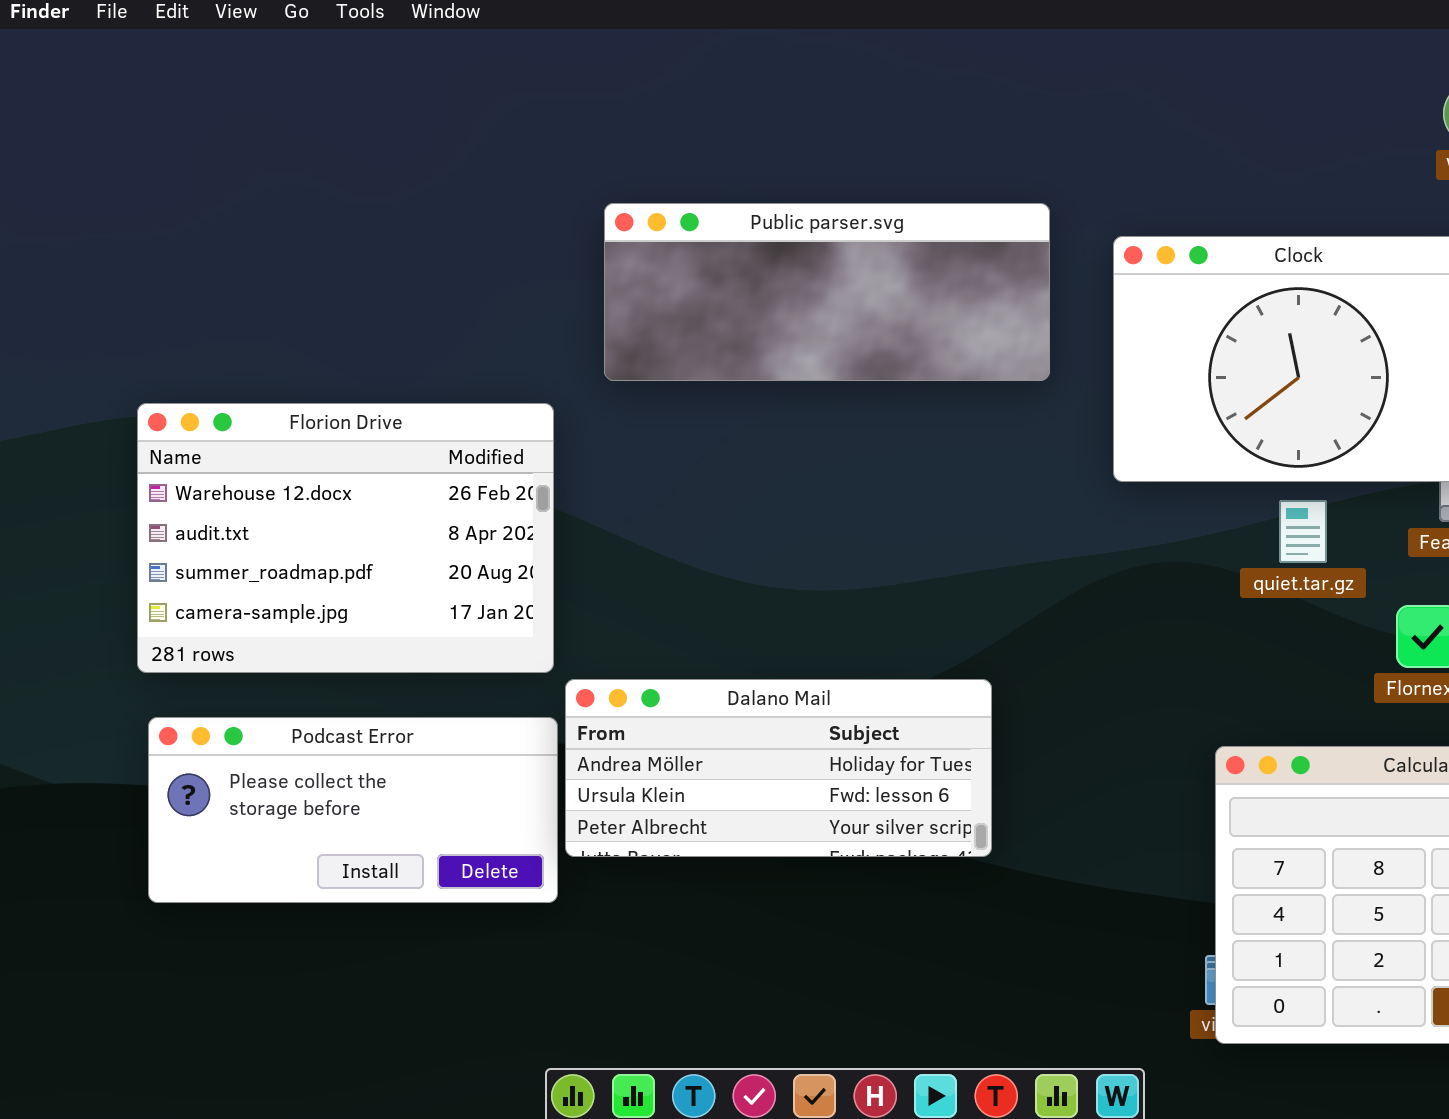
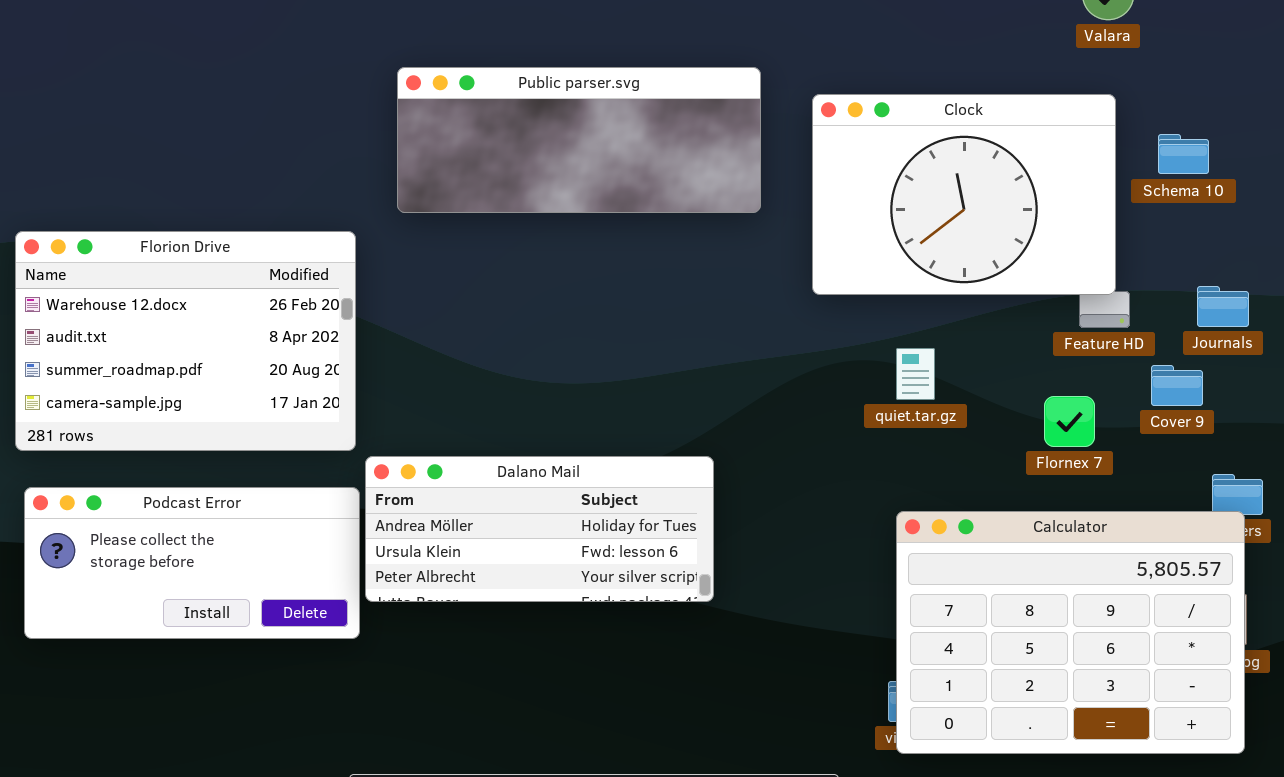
quiet.tar.gz: [1279,500,1327,563] -> [896,348,935,400], moved

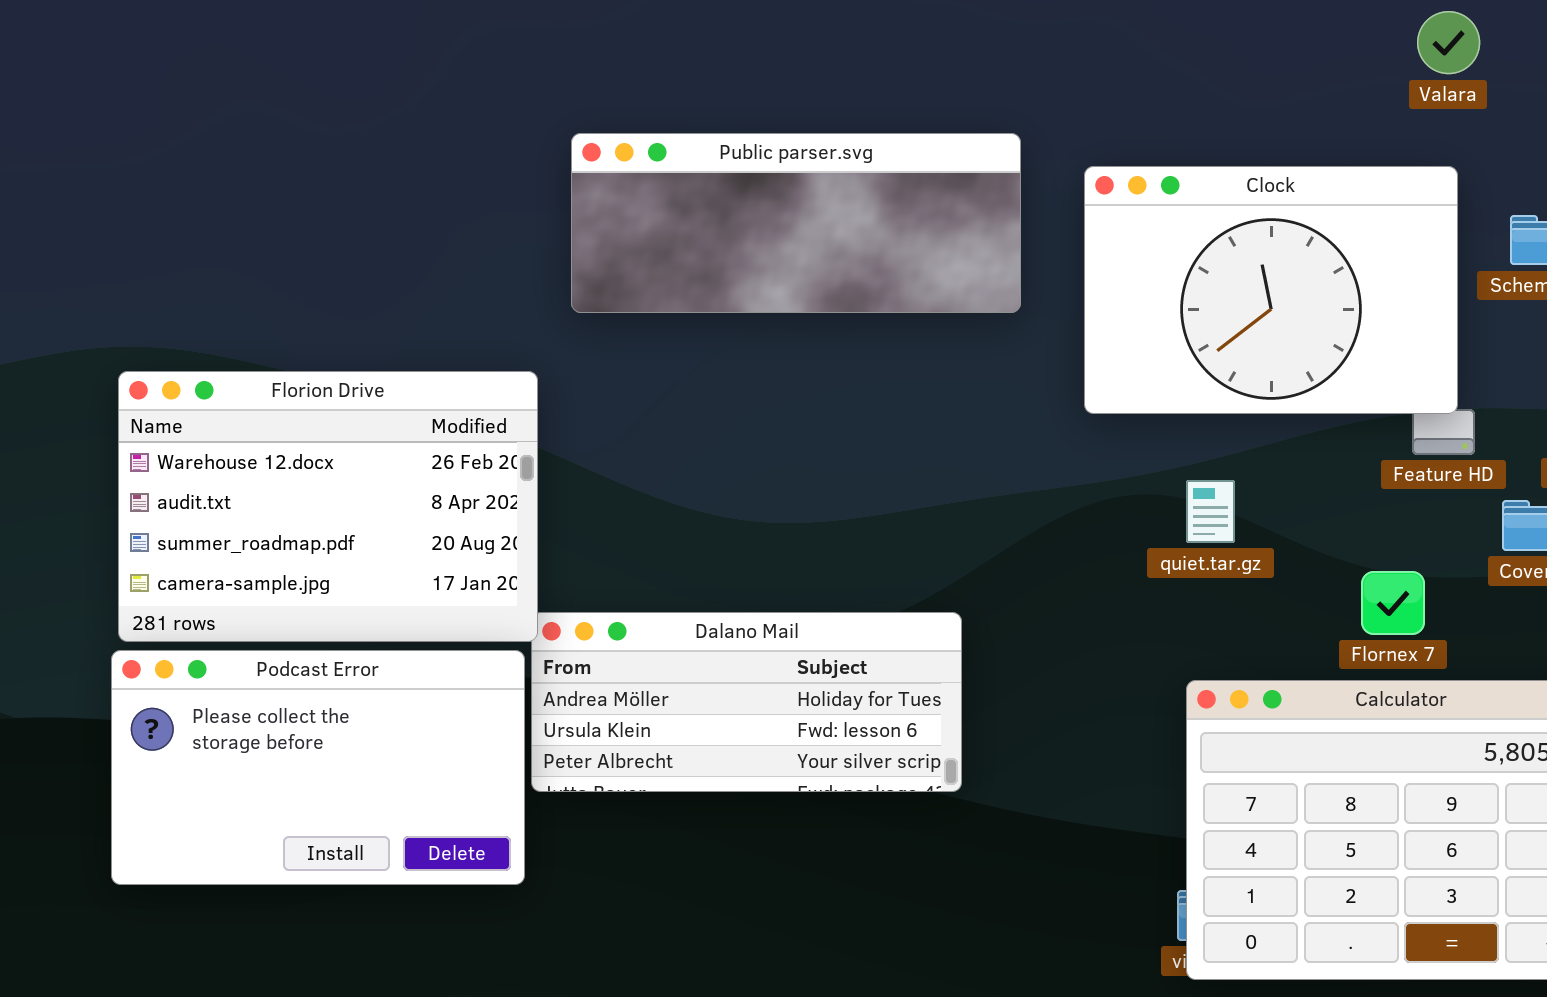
Florion Drive: [15,231,356,451] -> [118,371,538,642], moved
Flornex 7: [1044,396,1095,447] -> [1361,571,1425,635], moved
Podcast Error: [24,487,360,639] -> [111,650,525,885], resized

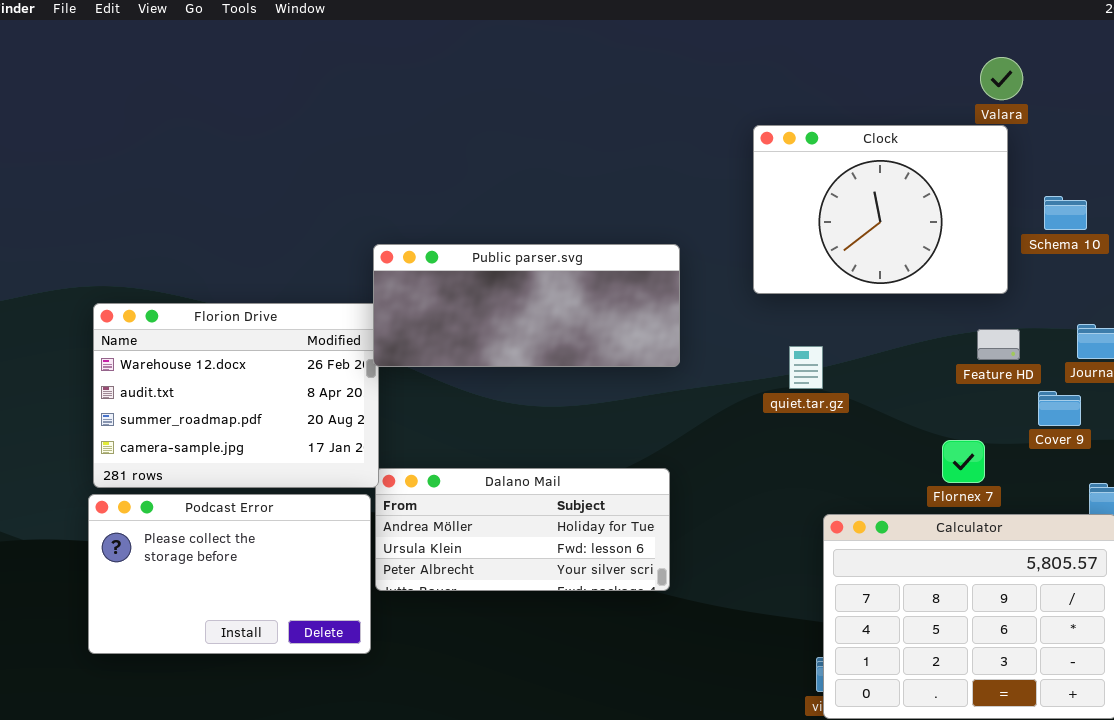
Public parser.svg: [571,133,1021,313] -> [373,244,680,367], moved
Clock: [1084,166,1458,414] -> [753,125,1008,294], moved
quiet.tar.gz: [1186,480,1235,543] -> [789,346,823,389], moved

